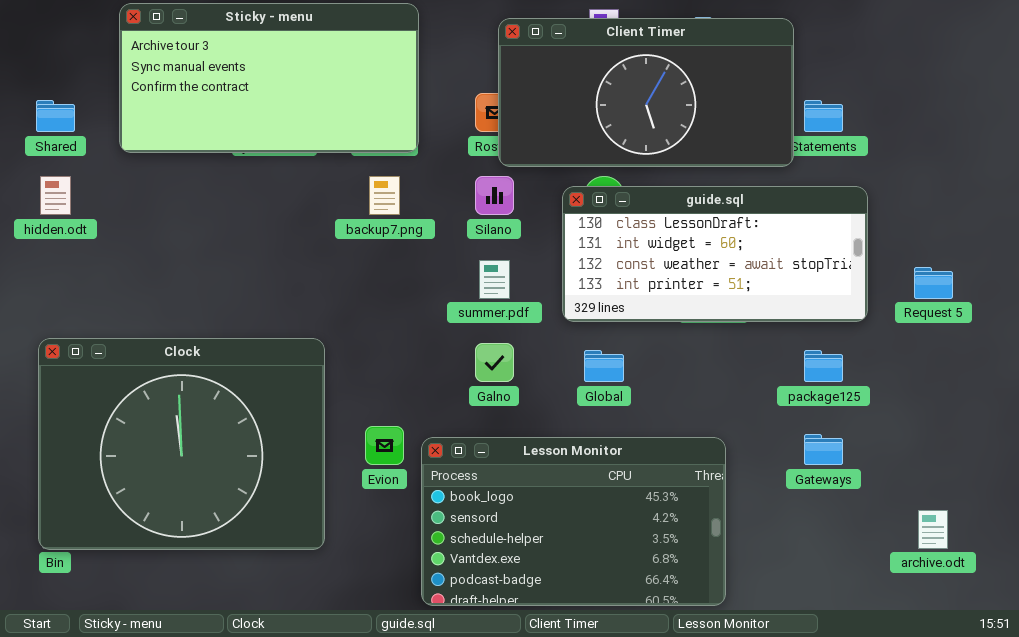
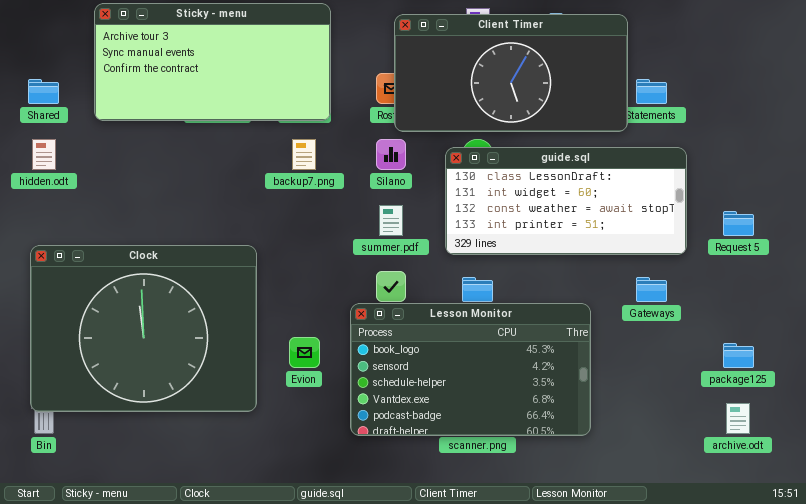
Clock: [38,338,325,550] -> [30,245,257,412], moved
package125: [804,350,843,382] -> [723,343,754,368], moved
Gateways: [804,434,843,465] -> [636,277,667,302], moved
Lesson Monitor: [421,437,726,606] -> [350,303,591,436], moved

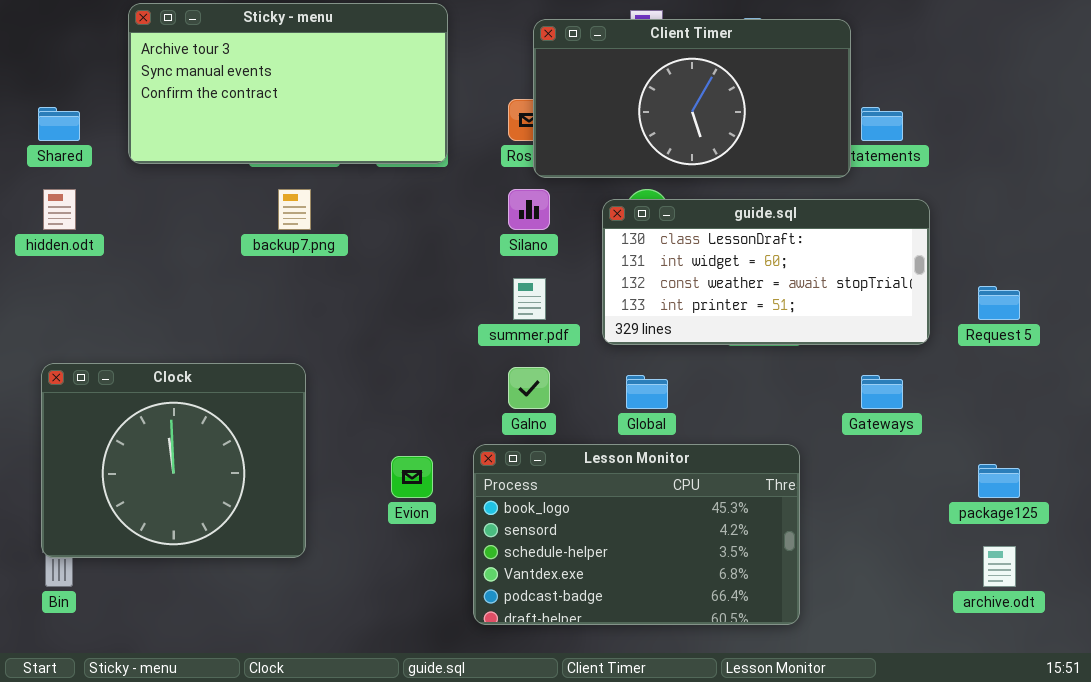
backup7.png: [292,139,316,170] -> [278,189,311,230], moved
Clock: [30,245,257,412] -> [41,363,306,558], resized
Lesson Monitor: [350,303,591,436] -> [473,444,800,625], moved

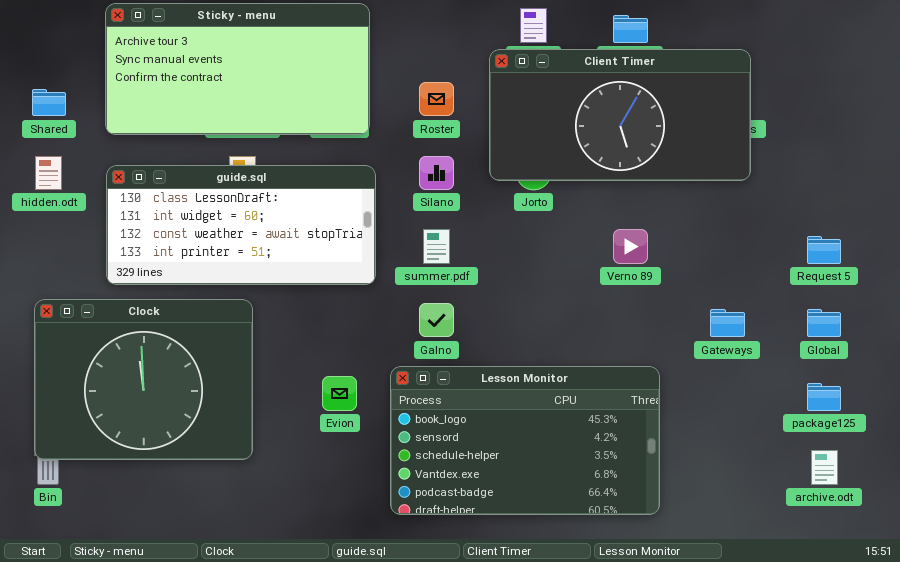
Client Timer: [533,19,851,178] -> [489,49,751,181], moved
guide.sql: [602,199,930,345] -> [106,165,376,285], moved
Global: [626,375,668,409] -> [807,309,841,337], moved

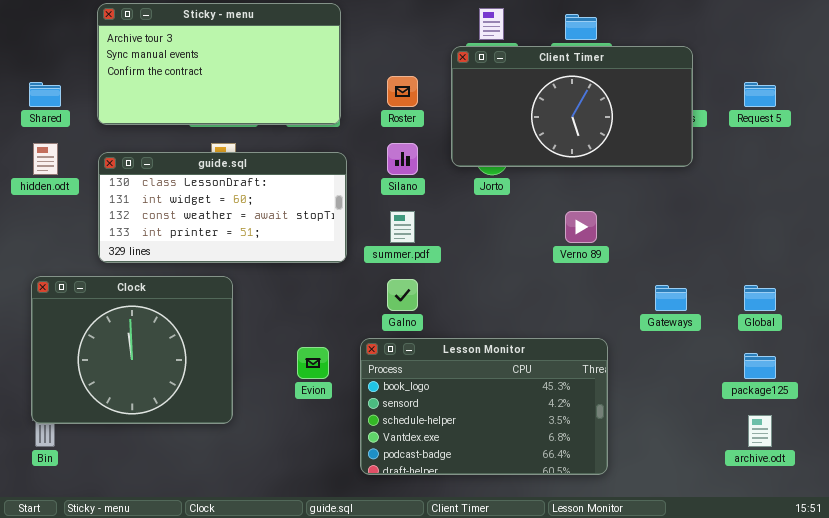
Request 5: [807,236,841,264] -> [744,82,776,107], moved

